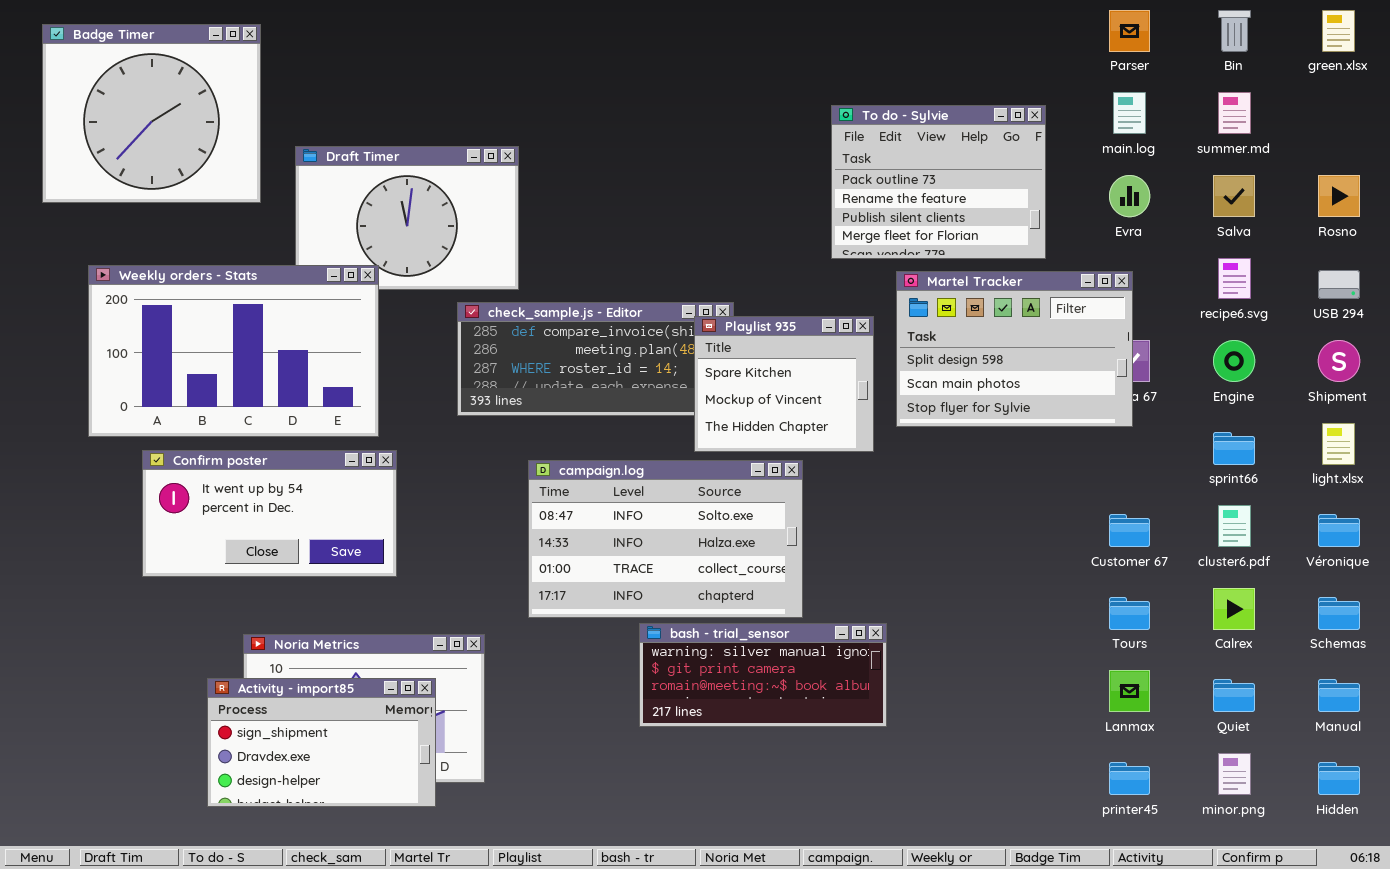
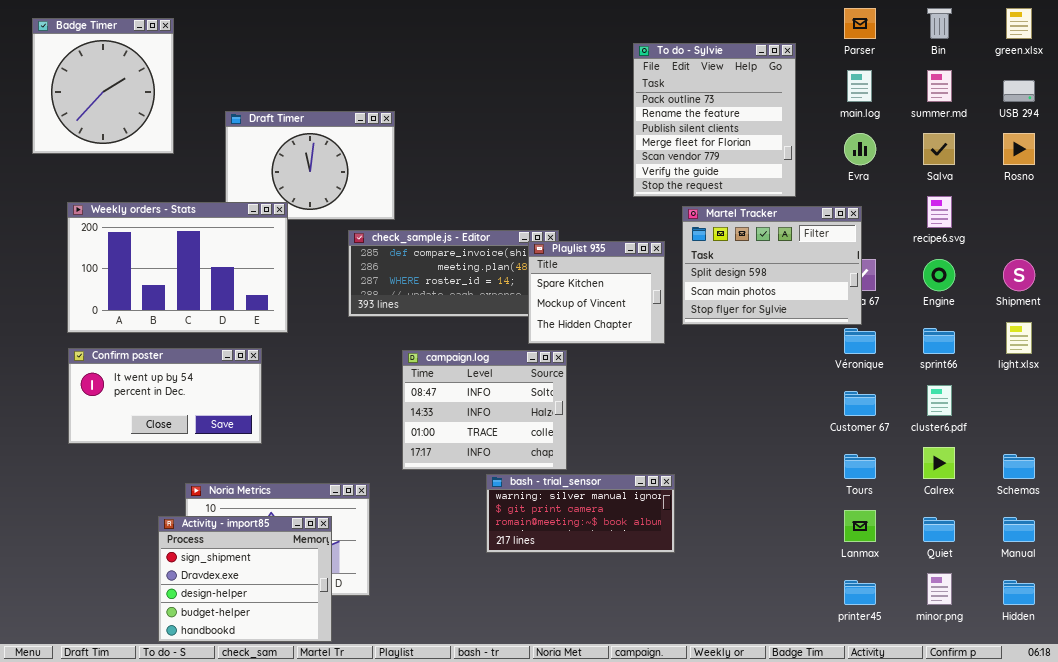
Badge Timer: [42,24,261,203] -> [32,18,174,154], resized
To do - Sylvie: [831,105,1046,259] -> [633,43,796,197], resized
USB 294: [1318,270,1360,299] -> [1003,80,1035,102], moved
Confirm poster: [142,450,397,577] -> [68,348,262,444], moved
campaign.log: [528,460,803,618] -> [402,350,567,470], resized
Véronique: [1318,514,1360,547] -> [844,328,876,354], moved
Activity - import85: [207,678,436,807] -> [158,516,332,642], resized

